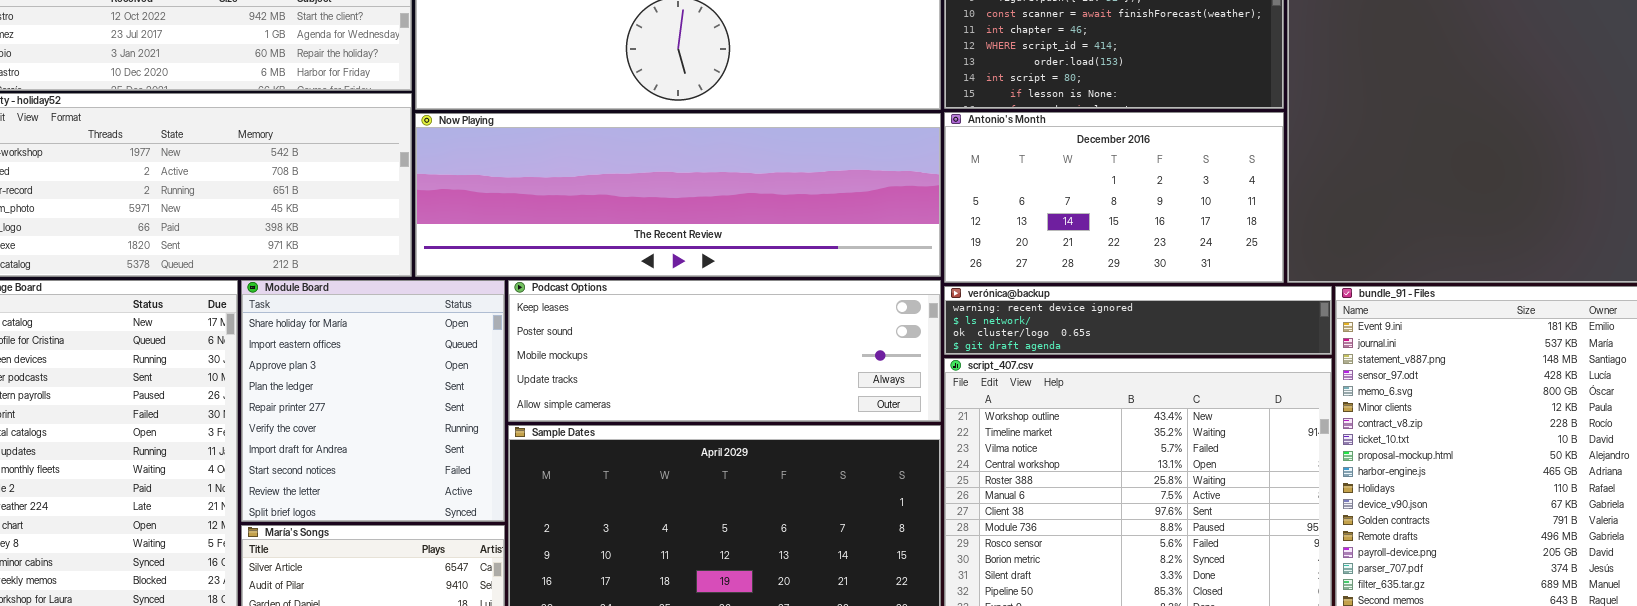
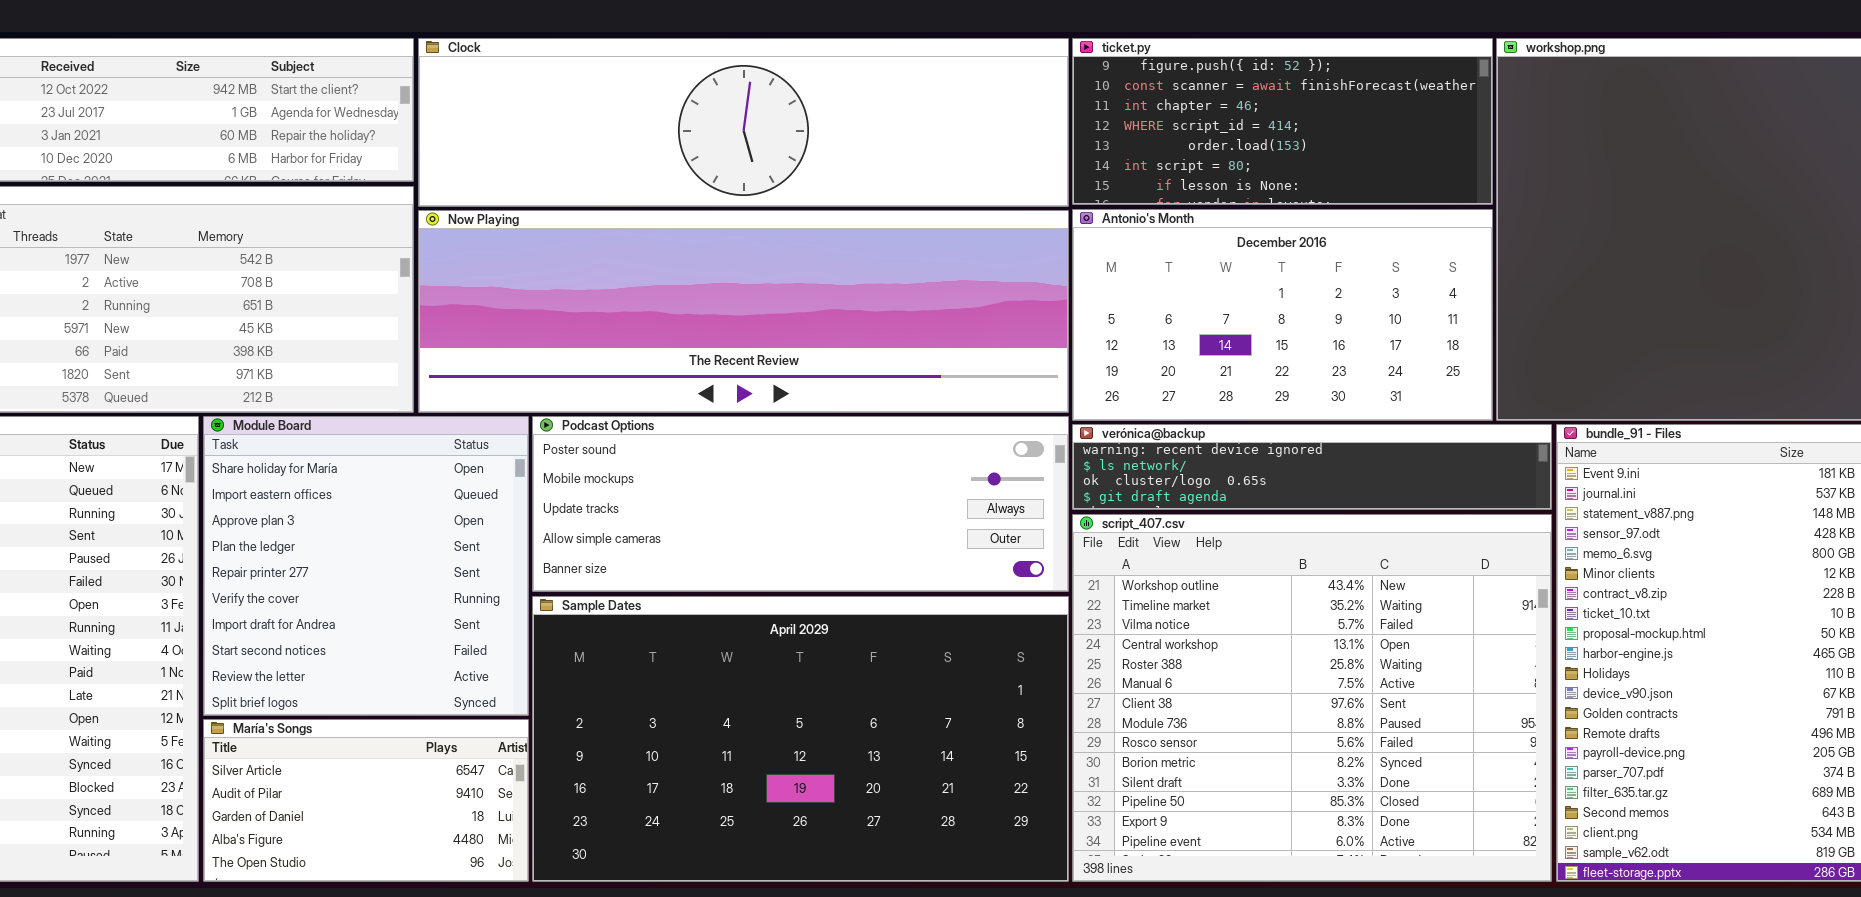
Podcast Options: [508,280,941,422] -> [532,416,1069,592], scrolled down 1 row

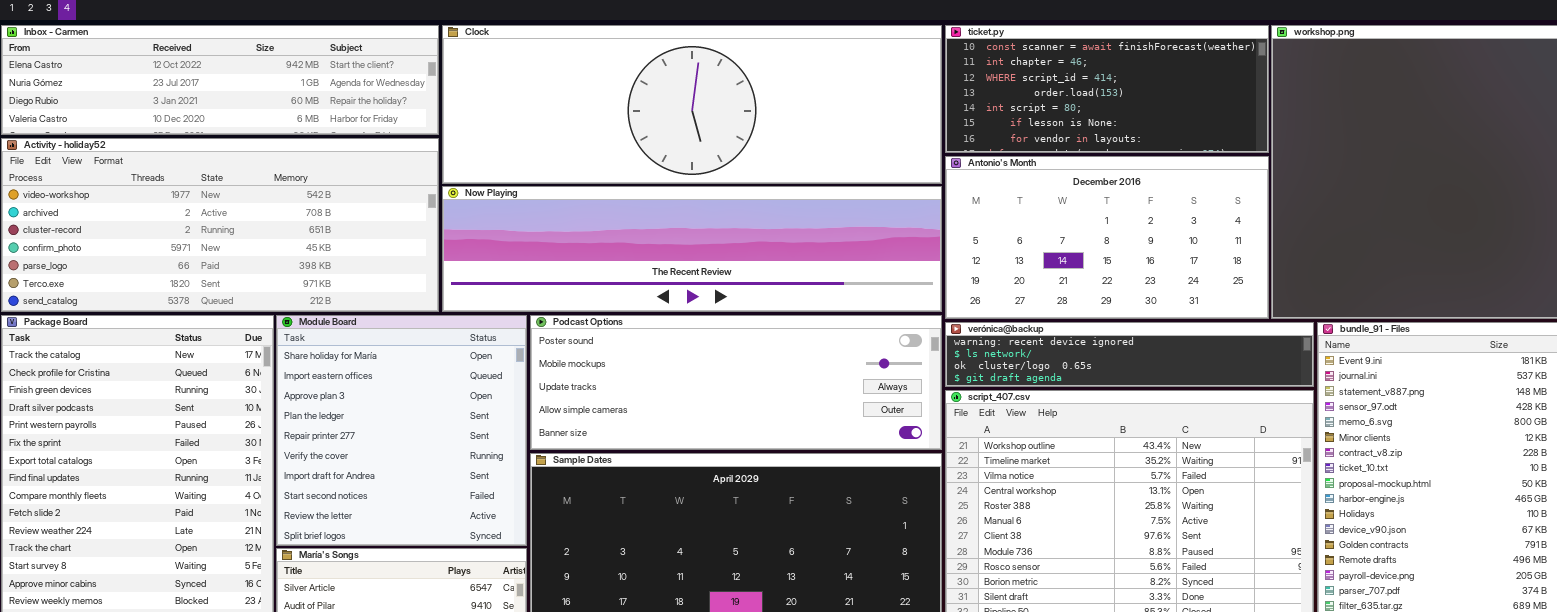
Clock: [418,38,1069,207] -> [442,25,942,184], resized
ticket.py: [1072,38,1493,205] -> [945,25,1269,153], scrolled down 1 row
Now Playing: [418,210,1069,413] -> [442,186,942,312], resized

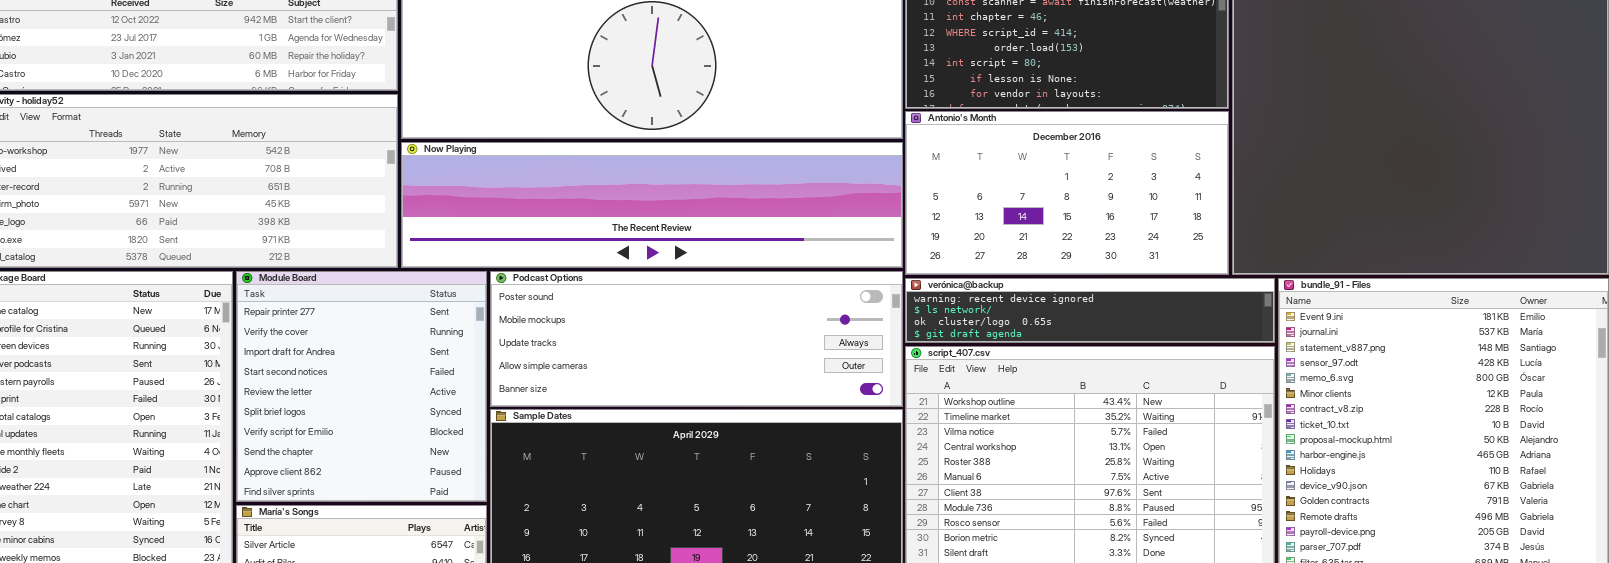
Module Board: [276,315,527,546] -> [236,271,487,502], scrolled down 4 rows

